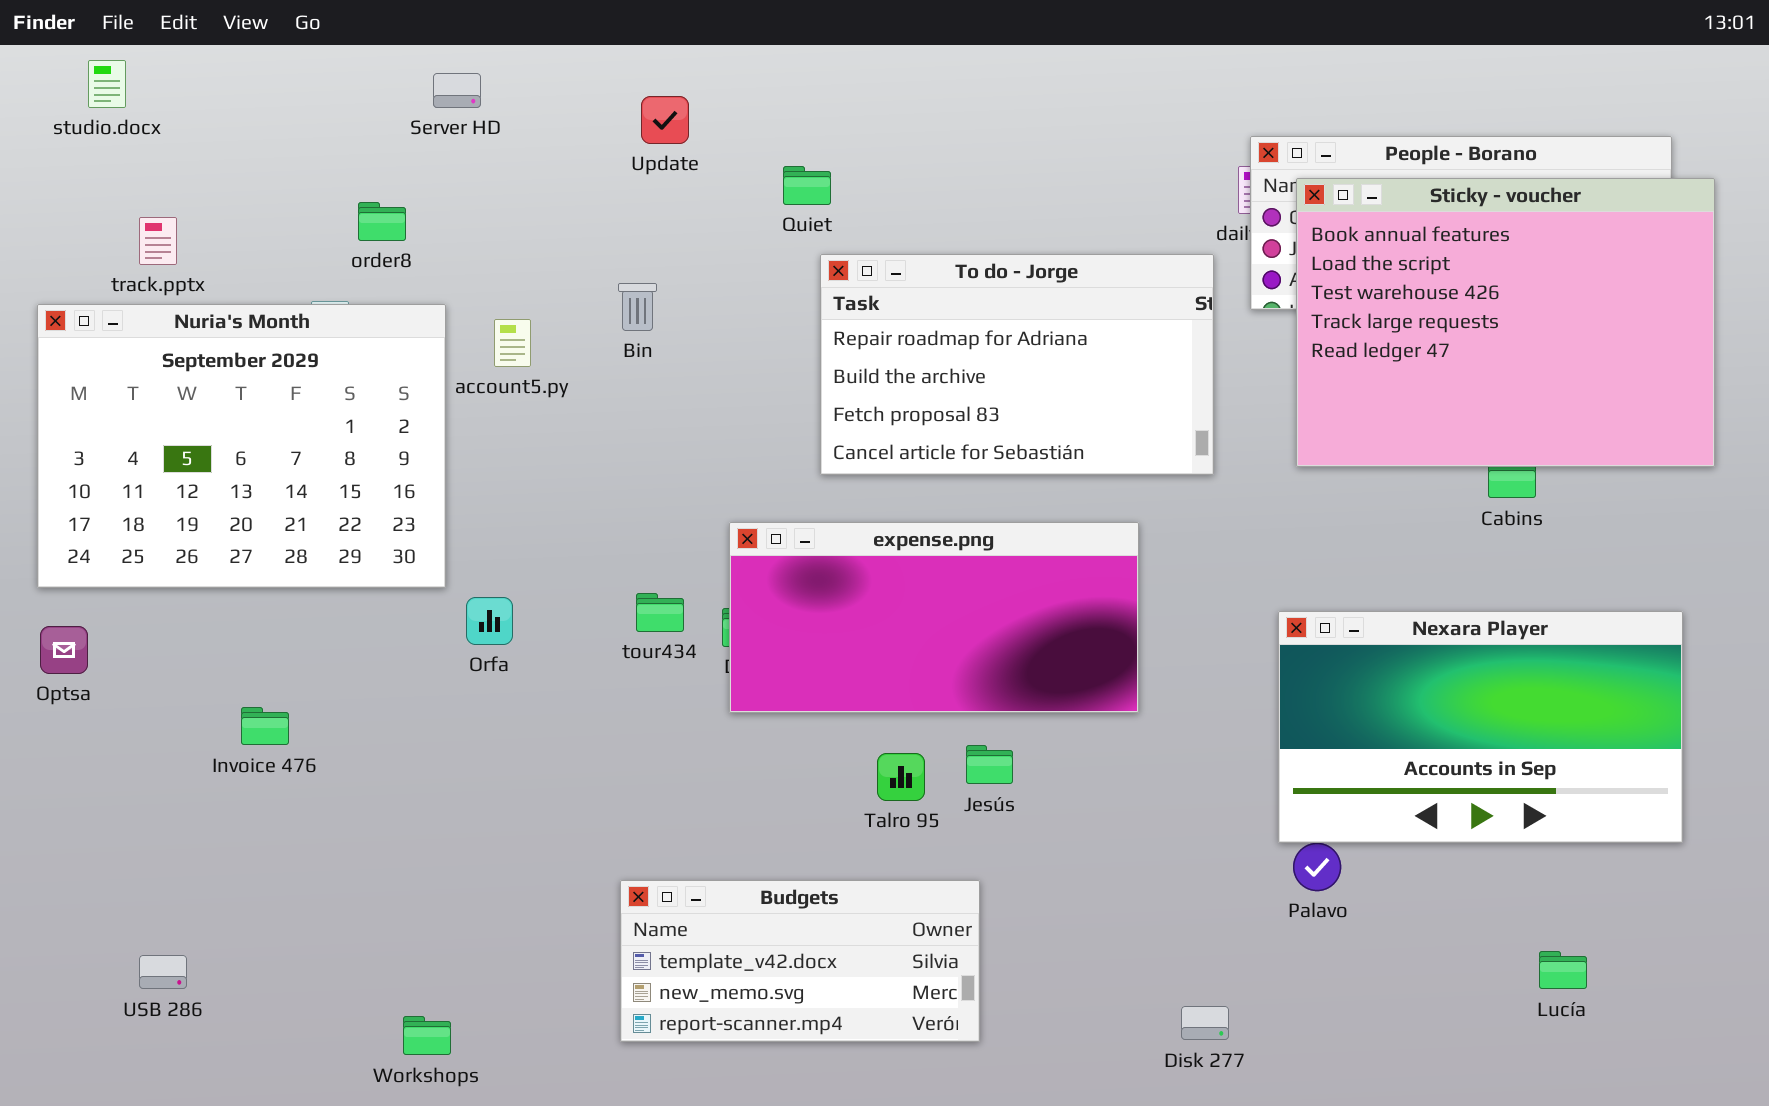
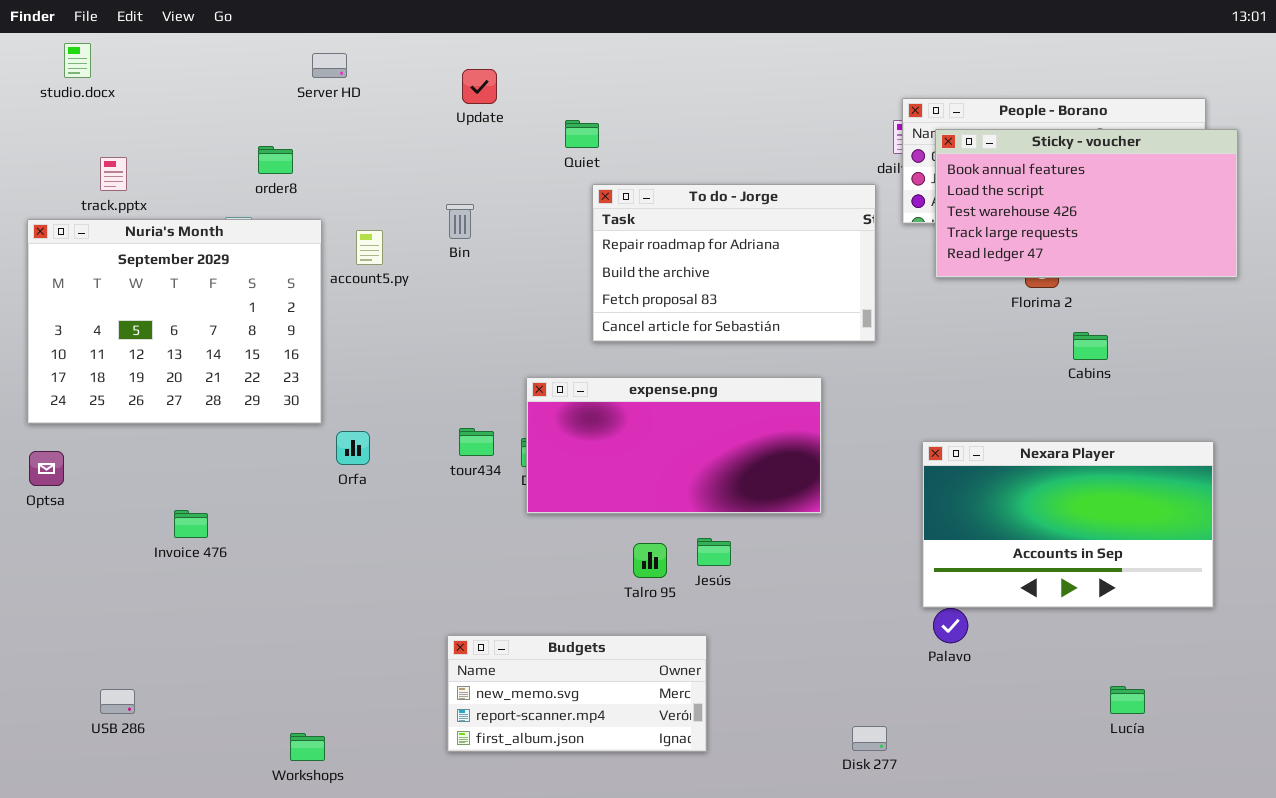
Sticky - voucher: [1296,178,1715,467] -> [935,129,1238,278], resized
Budgets: [620,880,980,1042] -> [447,635,707,752], scrolled down 1 row

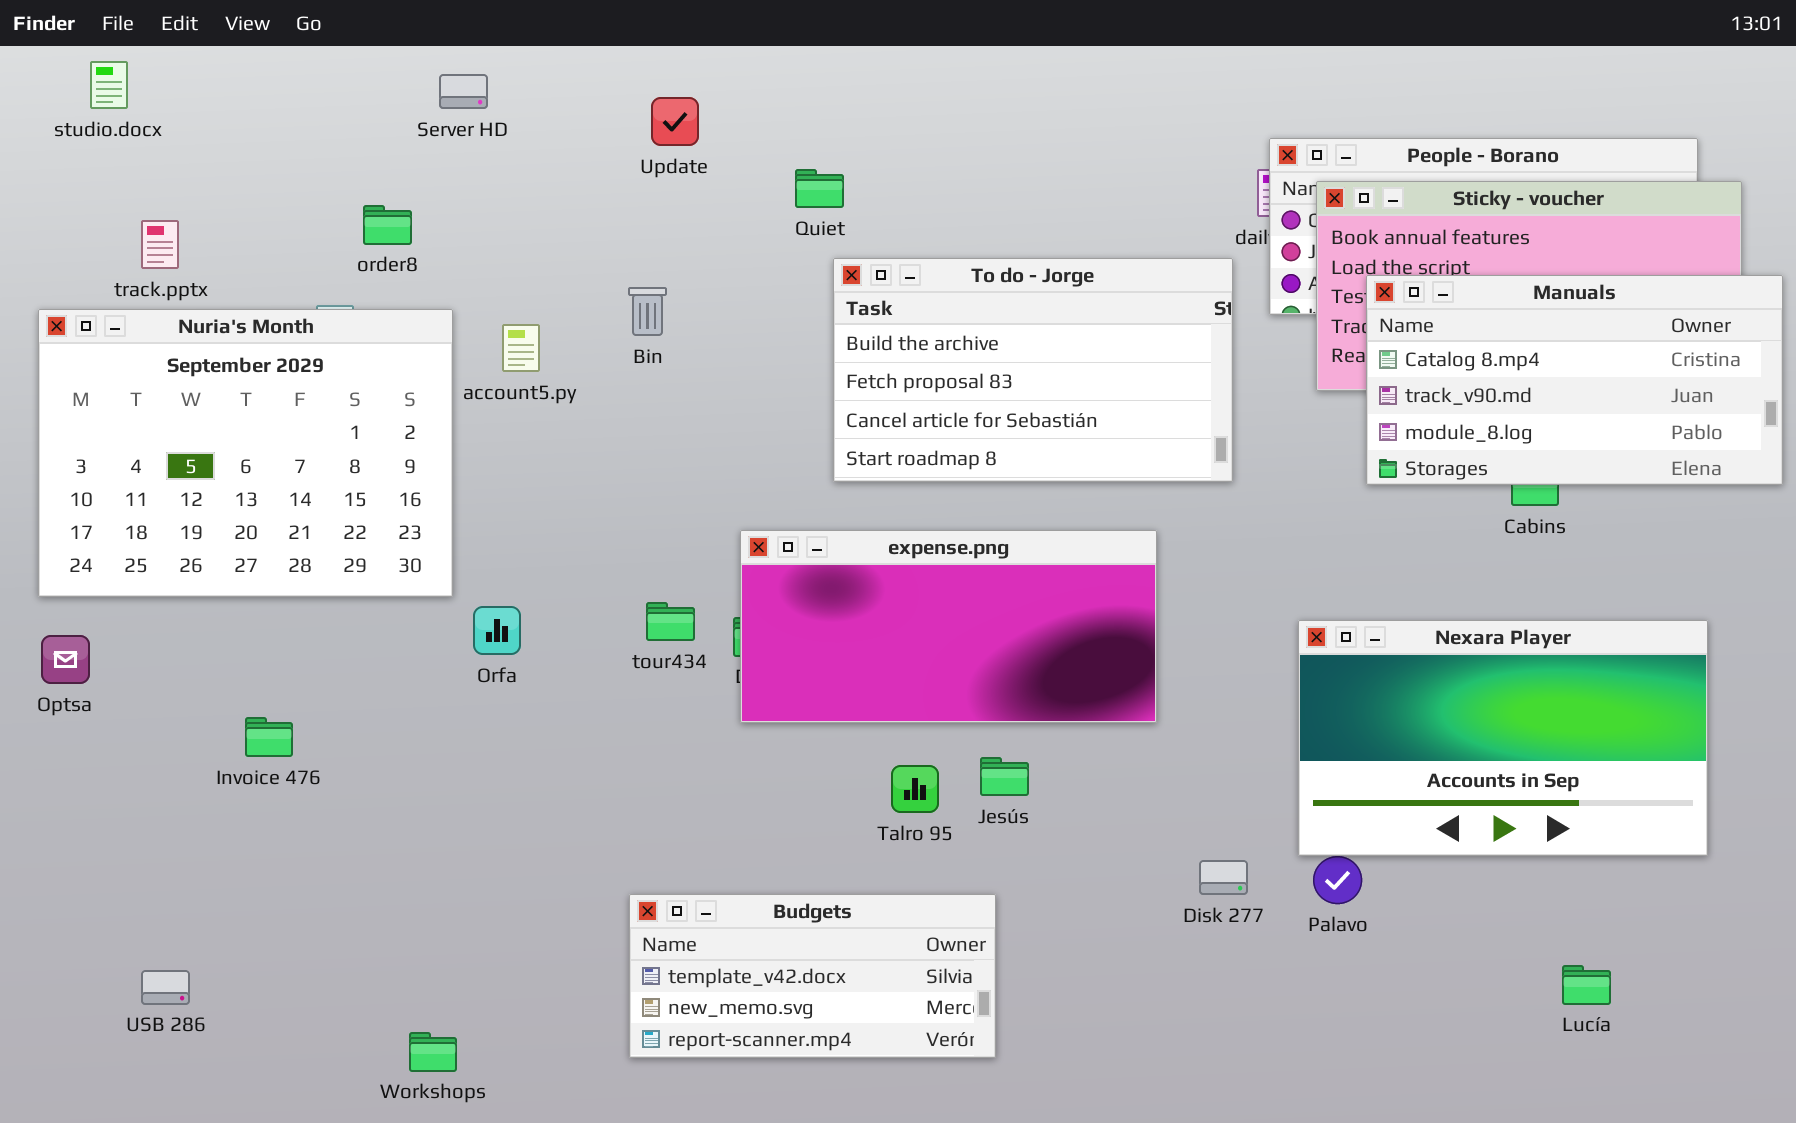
To do - Jorge: [592,184,876,342] -> [833,258,1233,482], scrolled down 1 row
Manuals: none -> [1366,275,1783,485], opened
Budgets: [447,635,707,752] -> [629,894,996,1058], scrolled up 1 row
Disk 277: [852,726,887,751] -> [1199,860,1248,895], moved

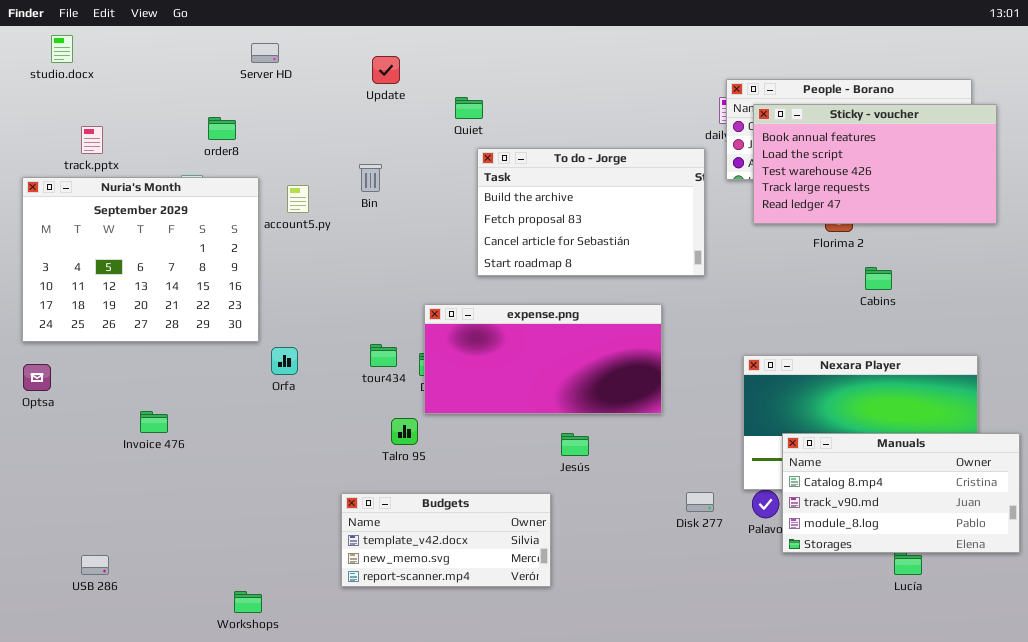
Manuals: [1366,275,1783,485] -> [782,433,1020,553], moved
Talro 95: [891,765,939,813] -> [391,418,418,445], moved
Budgets: [629,894,996,1058] -> [341,493,551,587], moved

